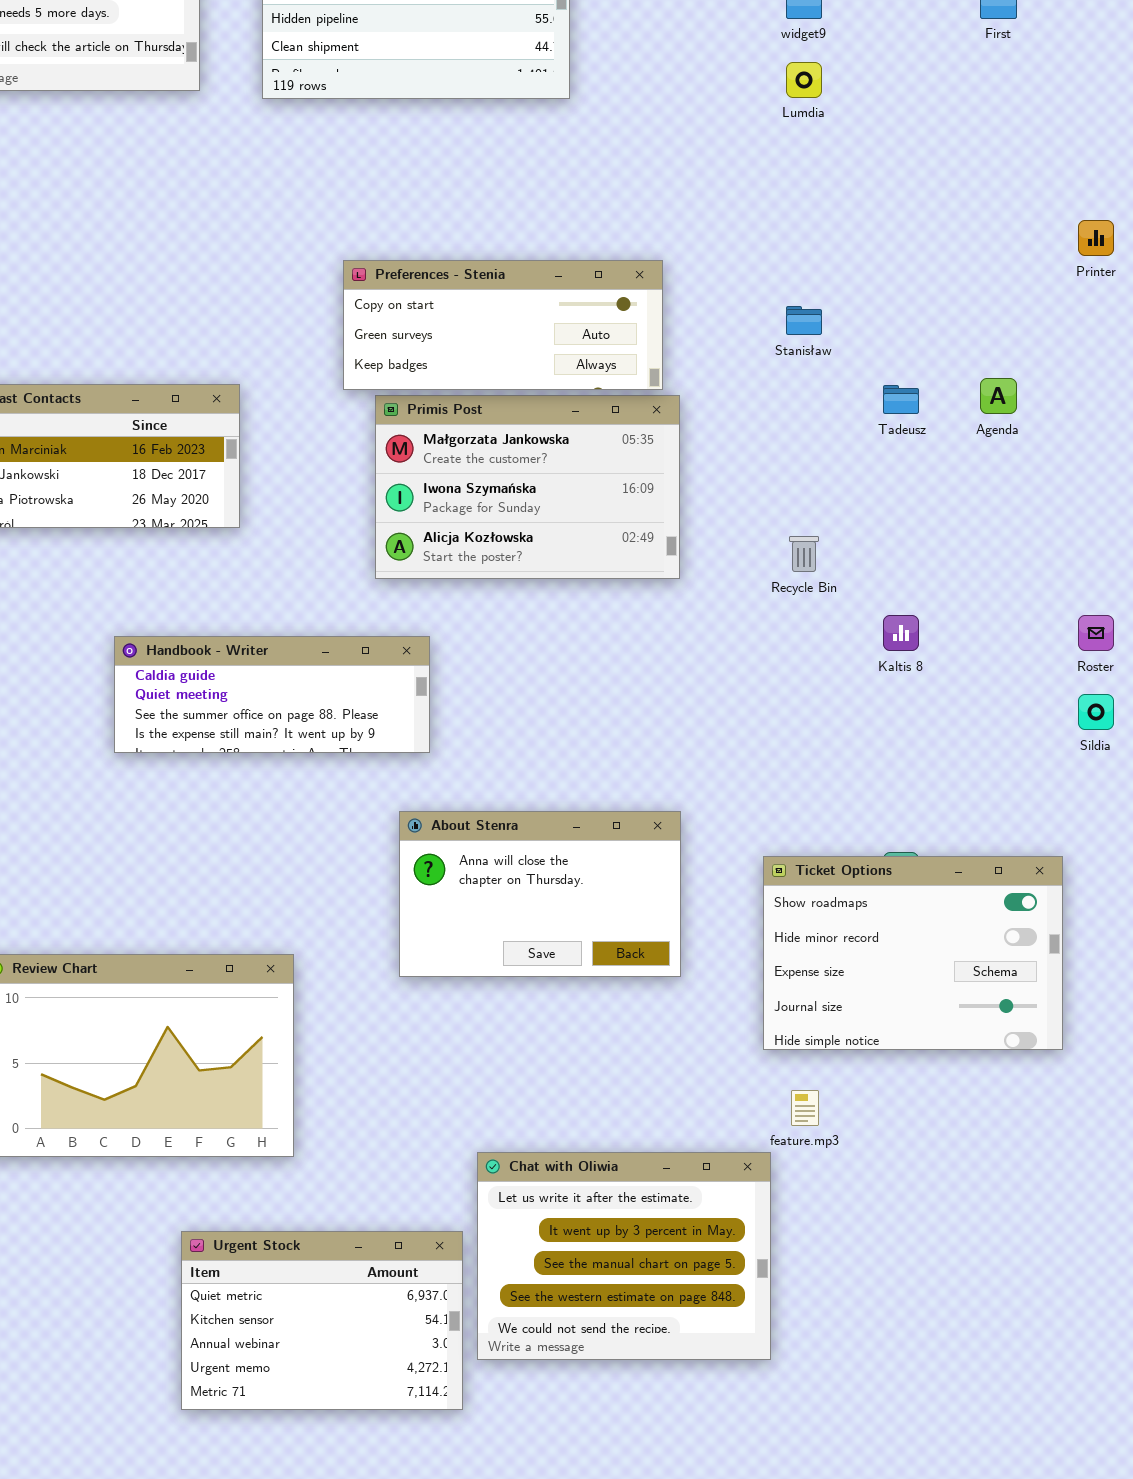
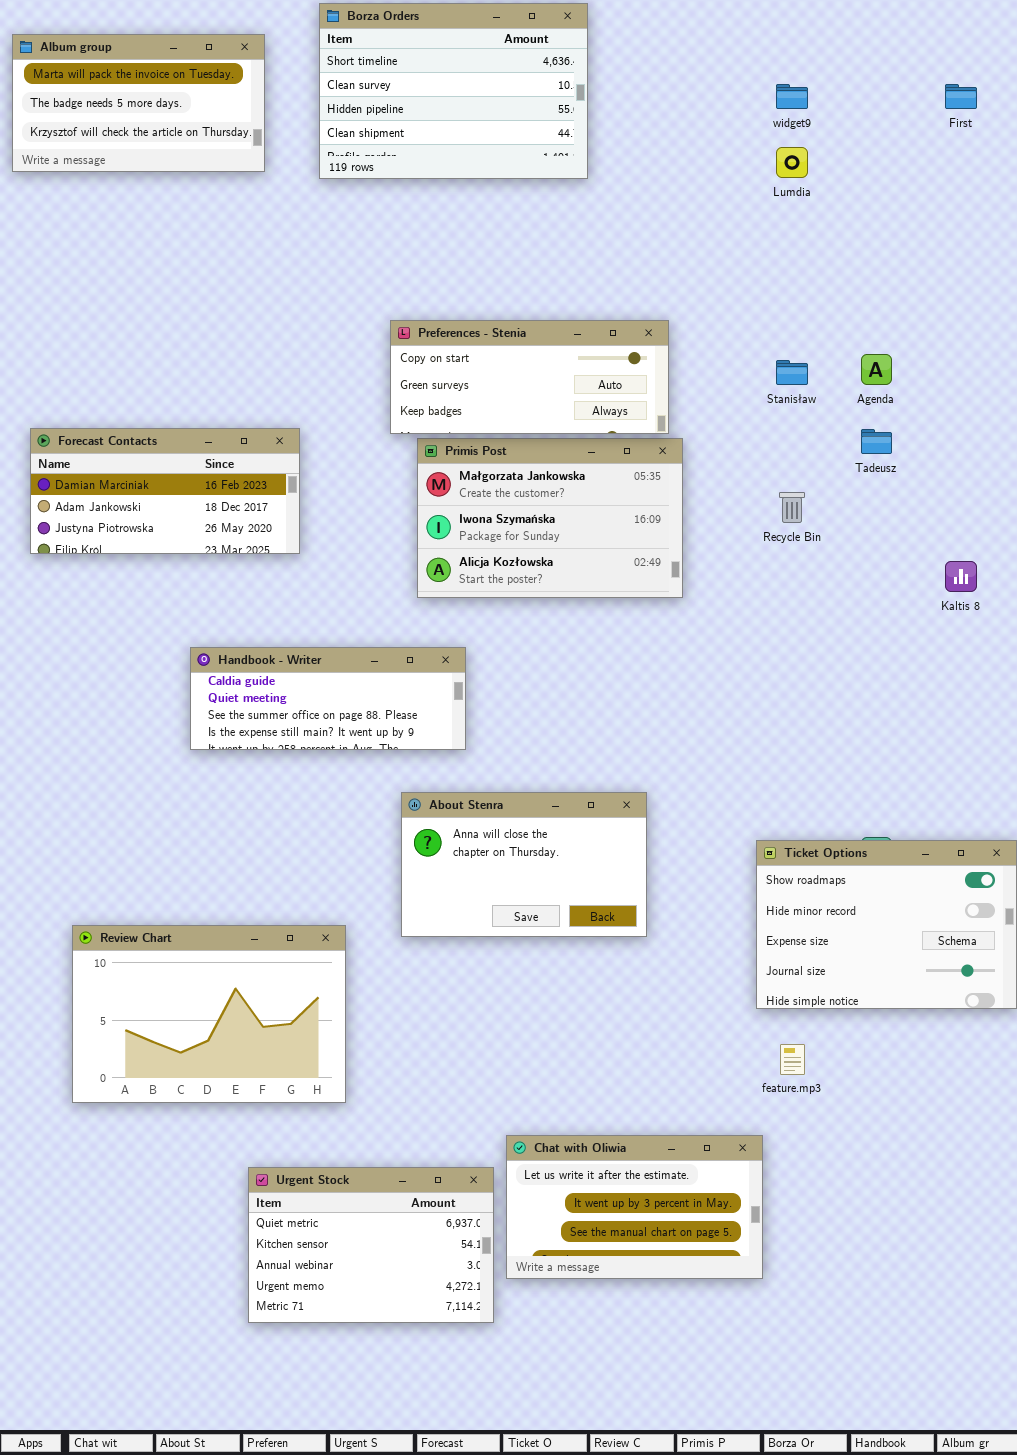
Agenda: [980,378,1017,414] -> [861,354,892,385], moved
Recycle Bin: [789,536,819,572] -> [779,492,805,523], moved
Kaltis 8: [883,615,919,651] -> [945,561,977,592], moved
About Stenra: [399,811,681,977] -> [401,792,647,937], moved
Chat with Oliwia: [477,1152,771,1360] -> [506,1135,763,1279], resized

